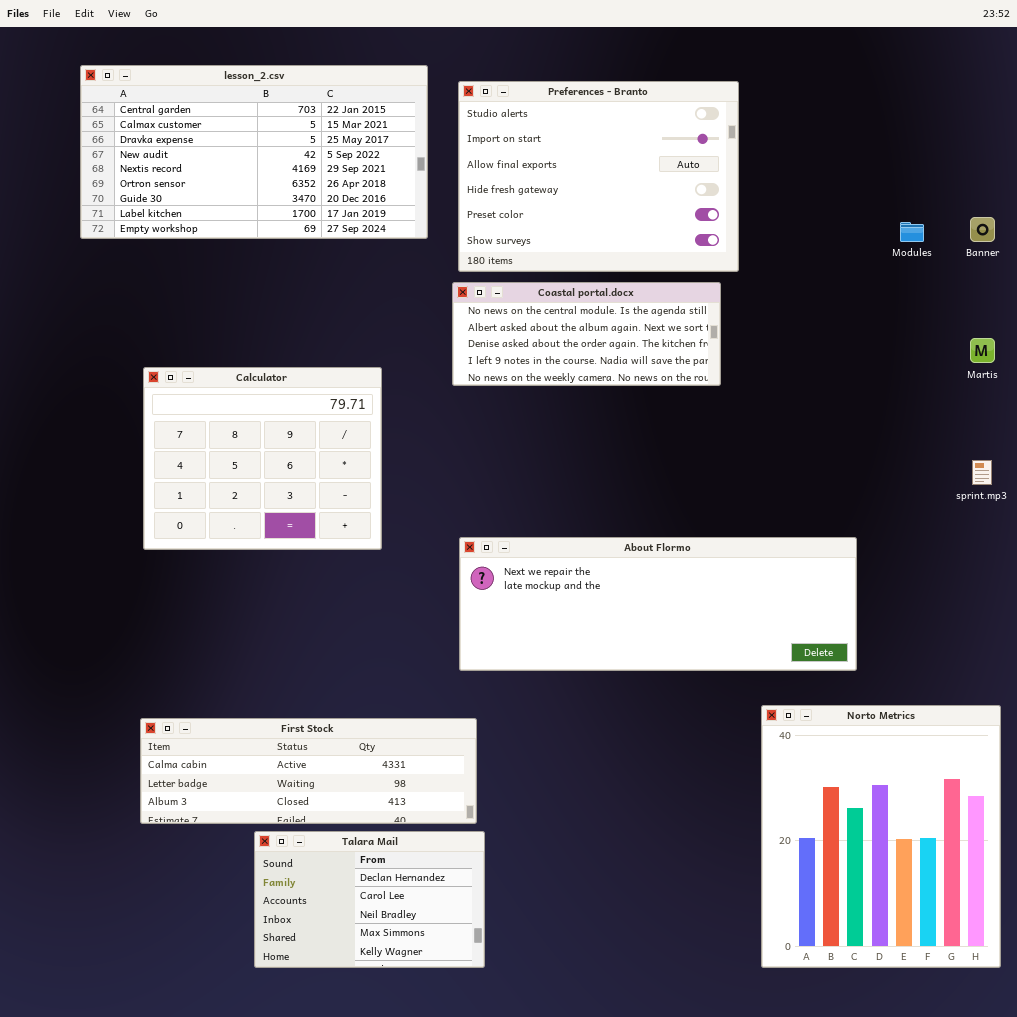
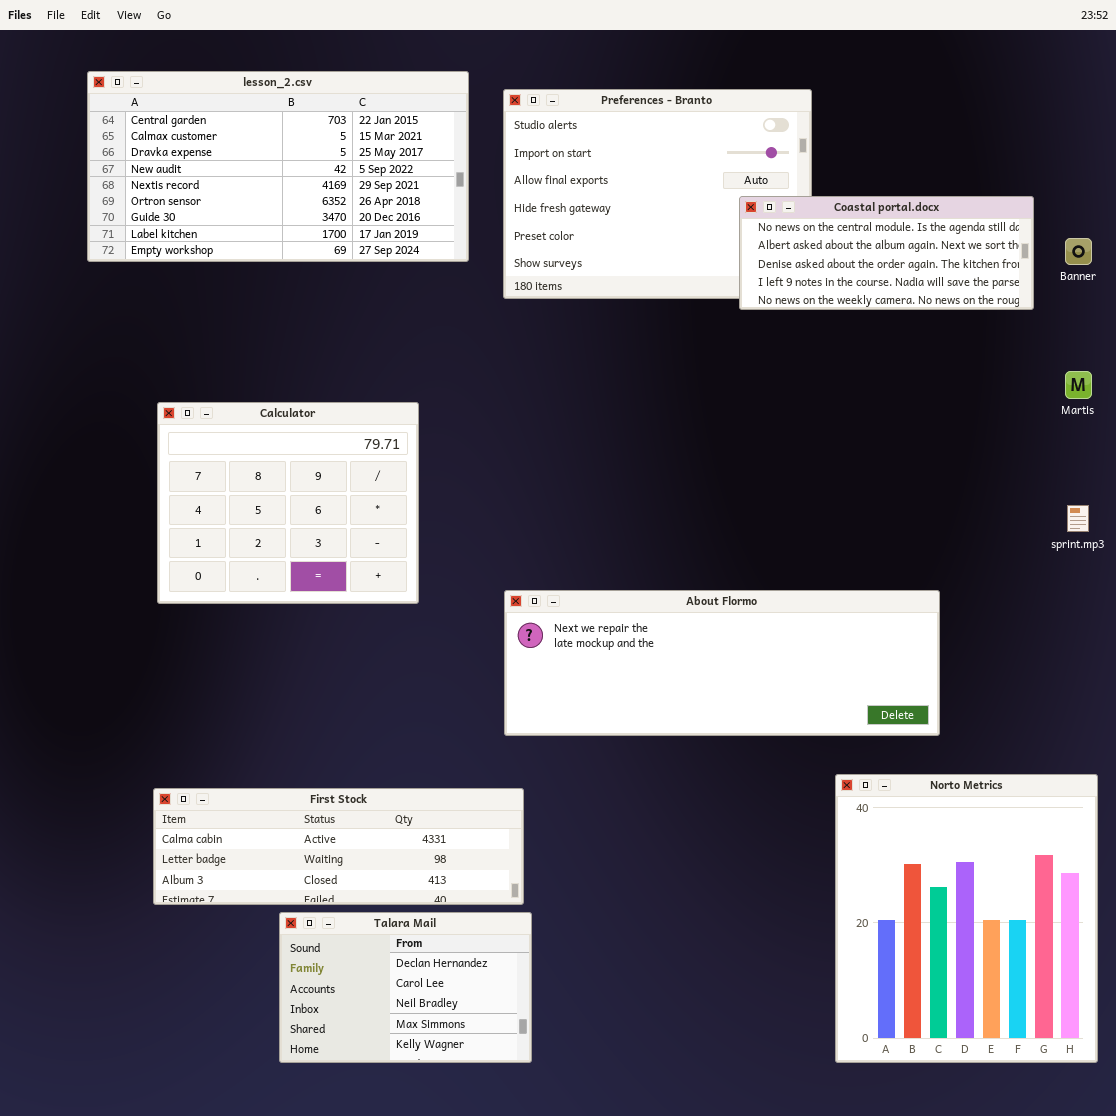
Coastal portal.docx: [452,282,721,386] -> [739,196,1034,310], moved

